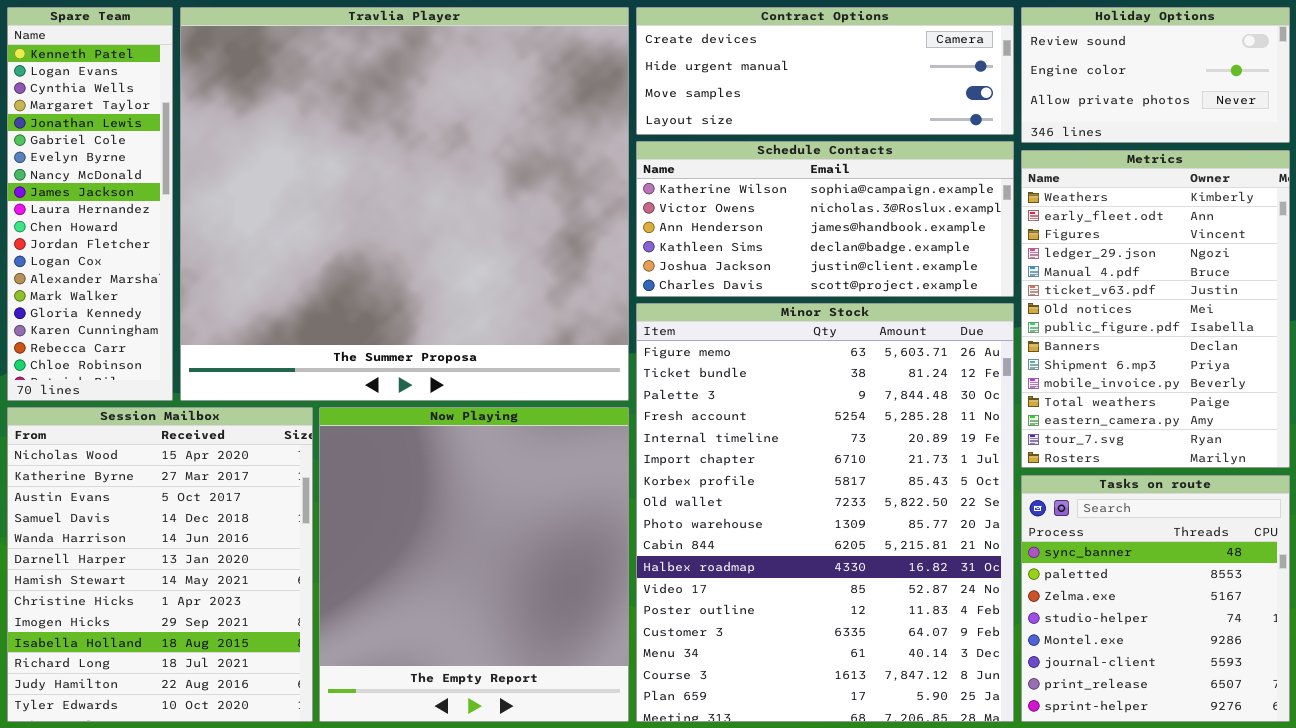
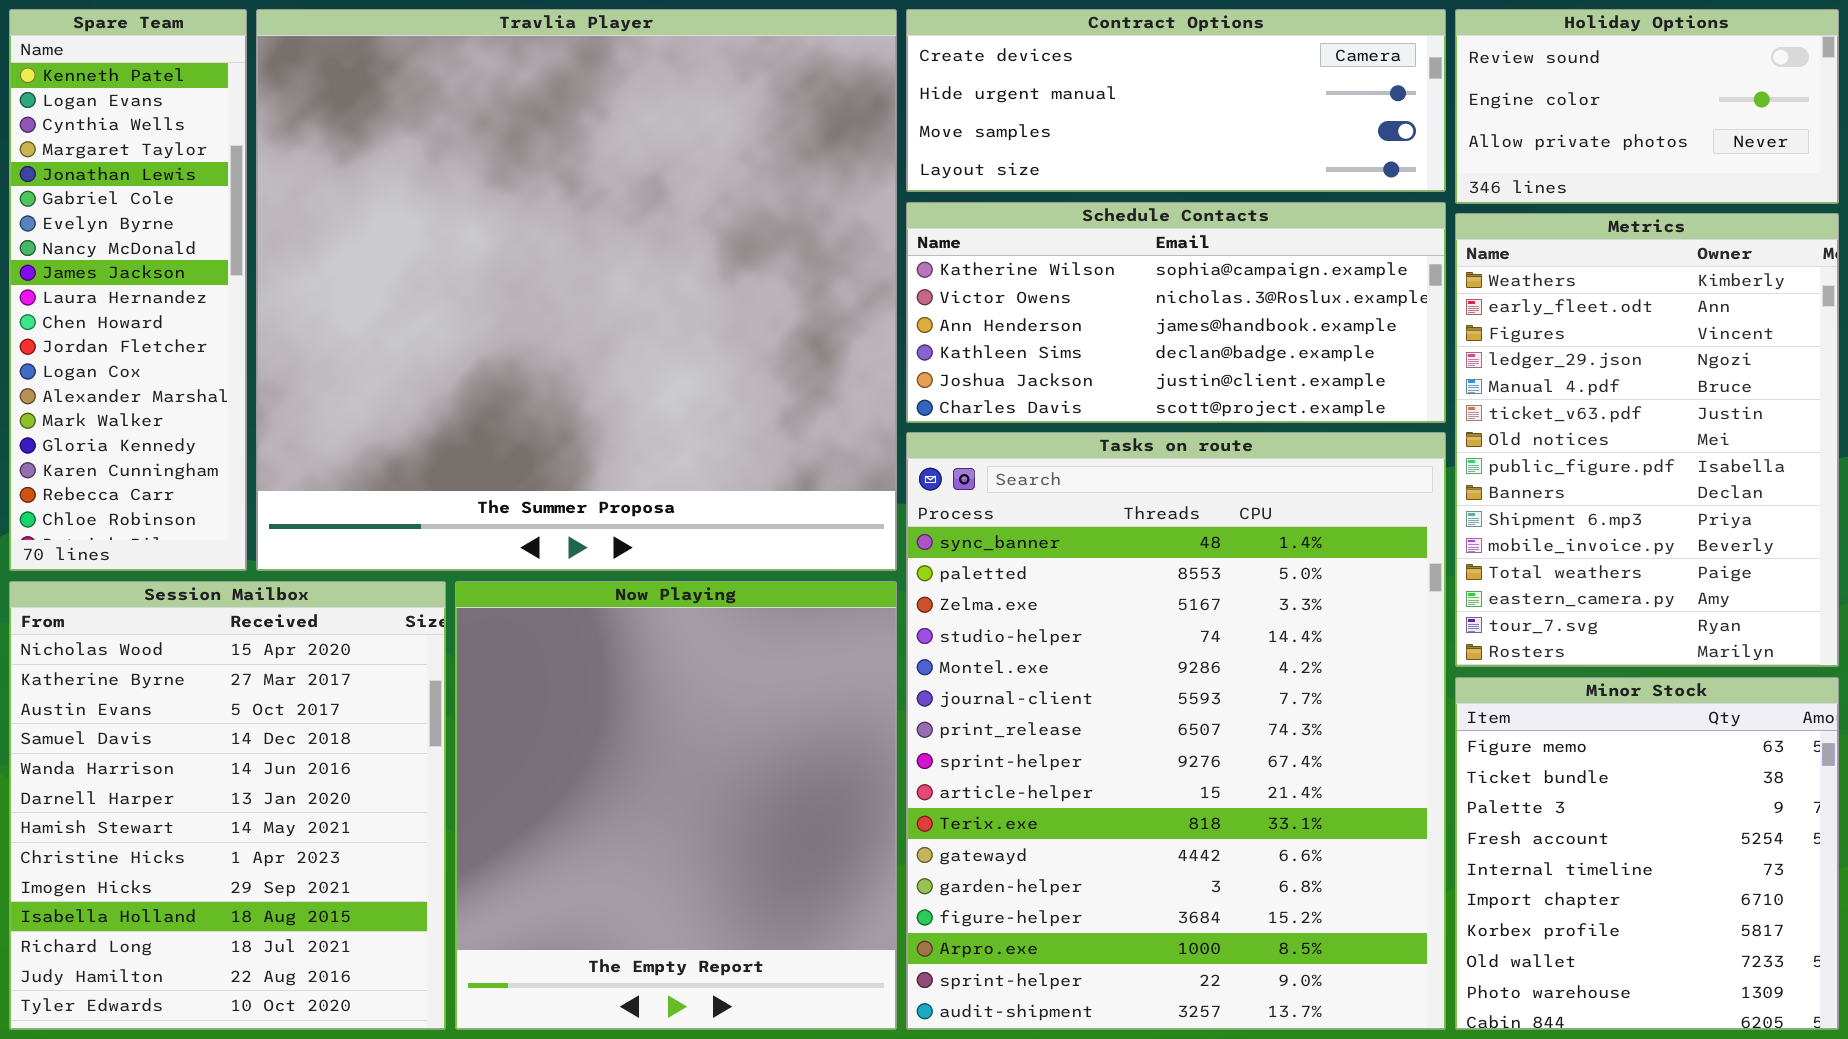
Minor Stock: [636,303,1014,722] -> [1455,677,1839,1030], moved, resized
Tasks on route: [1021,475,1290,722] -> [906,432,1446,1030], moved, resized

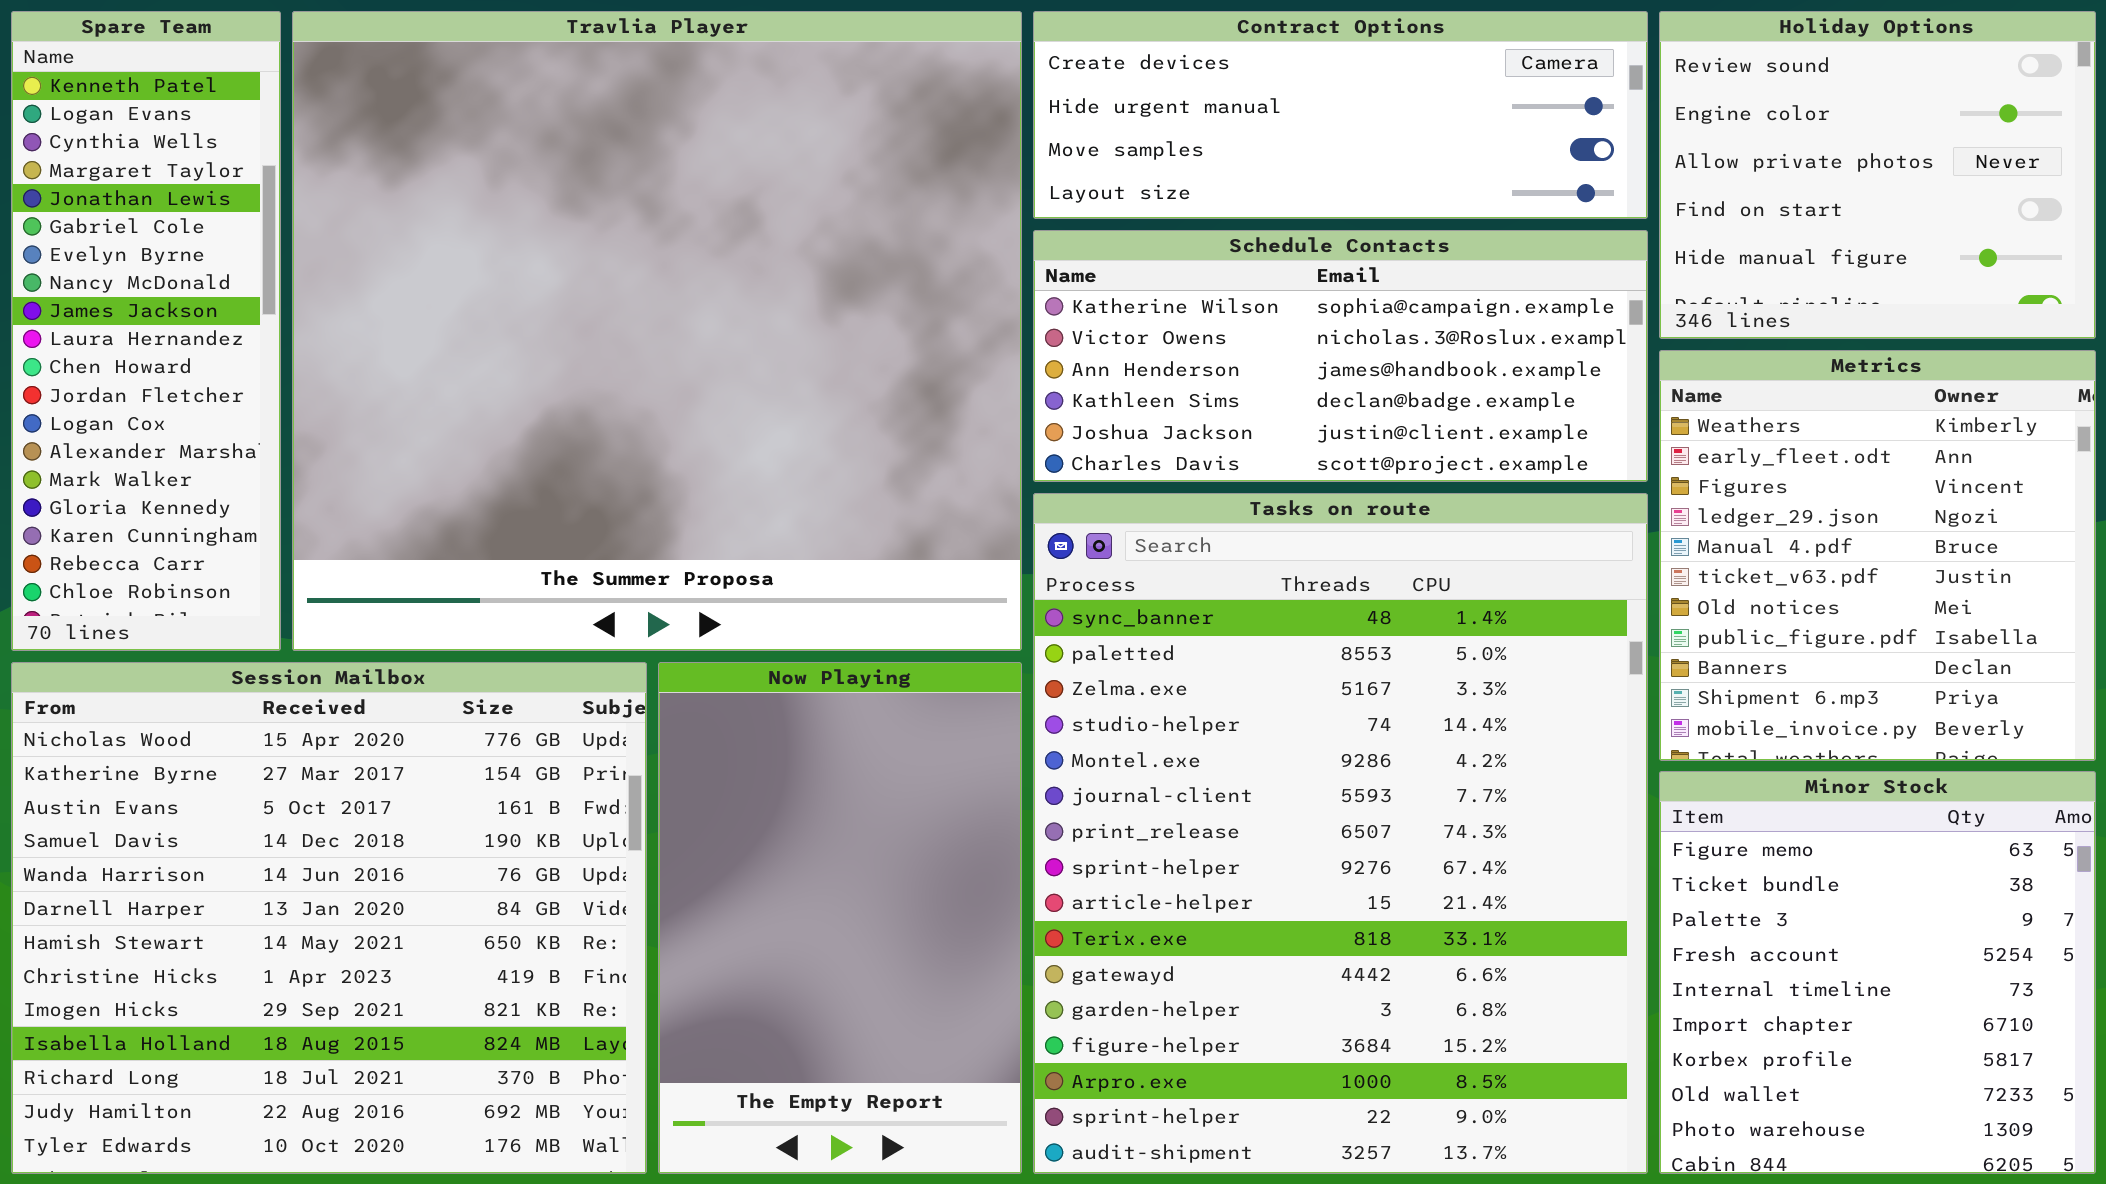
Holiday Options: [1455,9,1839,204] -> [1659,11,2096,339], resized
Metrics: [1455,213,1839,667] -> [1659,350,2096,761], resized
Session Mailbox: [9,581,446,1030] -> [11,662,647,1174], resized
Now Playing: [455,581,897,1030] -> [658,662,1022,1174], resized

